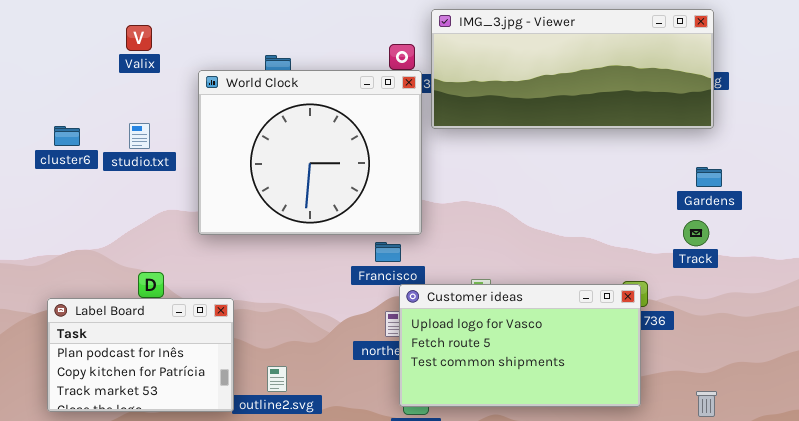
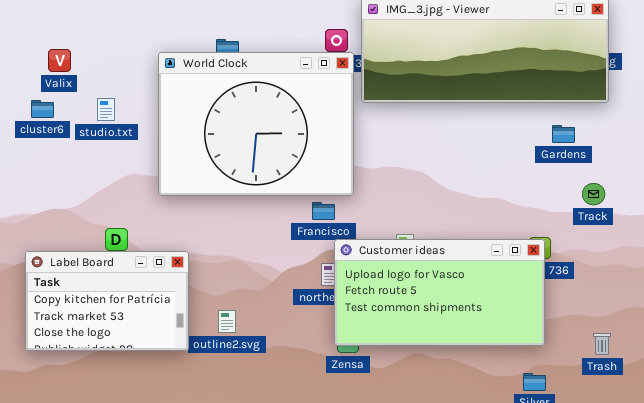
Valix: [126,25,152,51] -> [48,49,71,72], moved
Gardens: [696,167,722,187] -> [552,125,575,143], moved
Label Board: [47,298,234,412] -> [25,251,189,351], scrolled down 1 row

